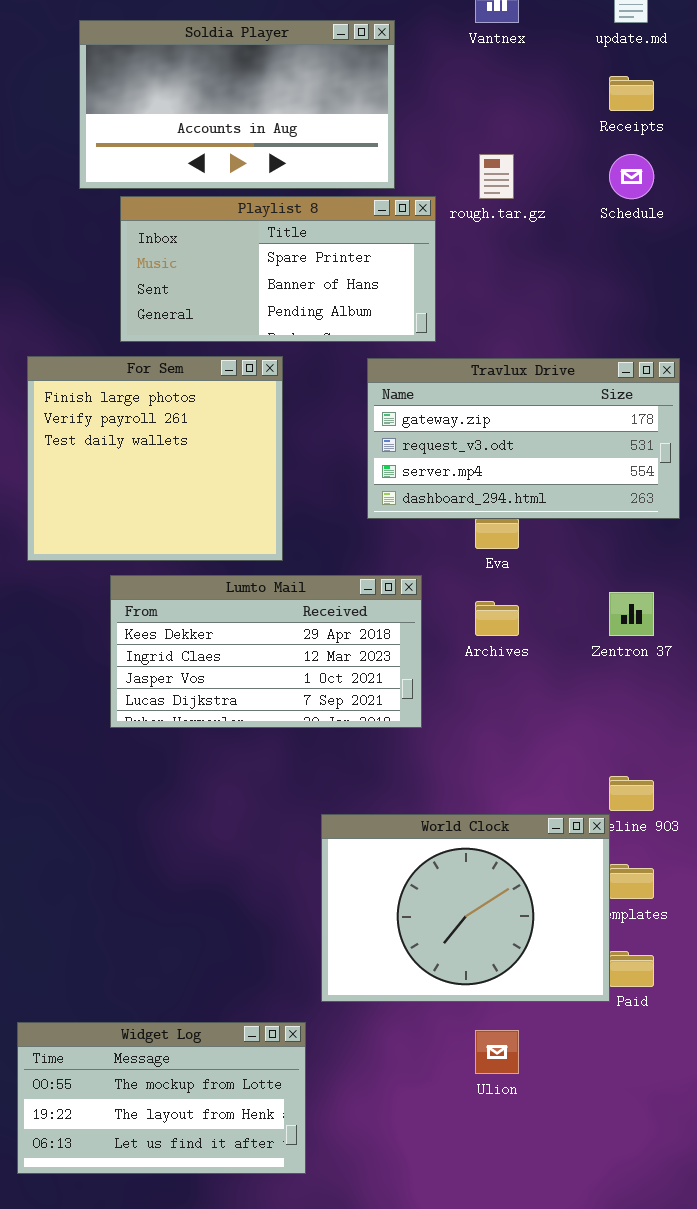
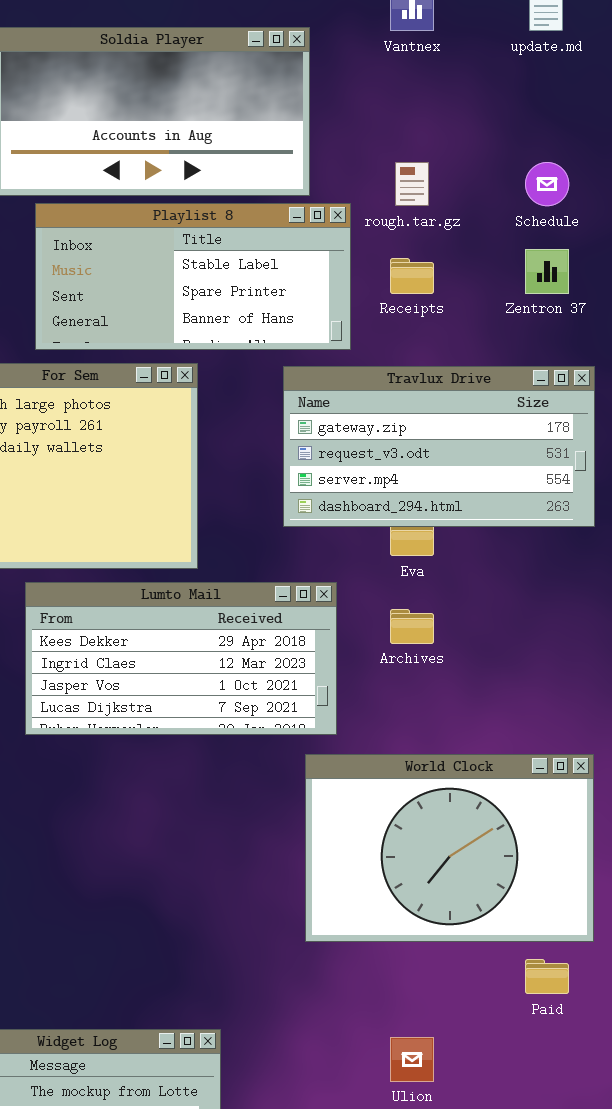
Receipts: [609,76,654,111] -> [390,258,434,294], moved
Playlist 8: [120,196,436,342] -> [35,203,351,350], scrolled up 1 row
Zentron 37: [609,592,654,636] -> [525,249,569,294], moved
World Clock: [321,814,610,1002] -> [305,754,594,942], moved

